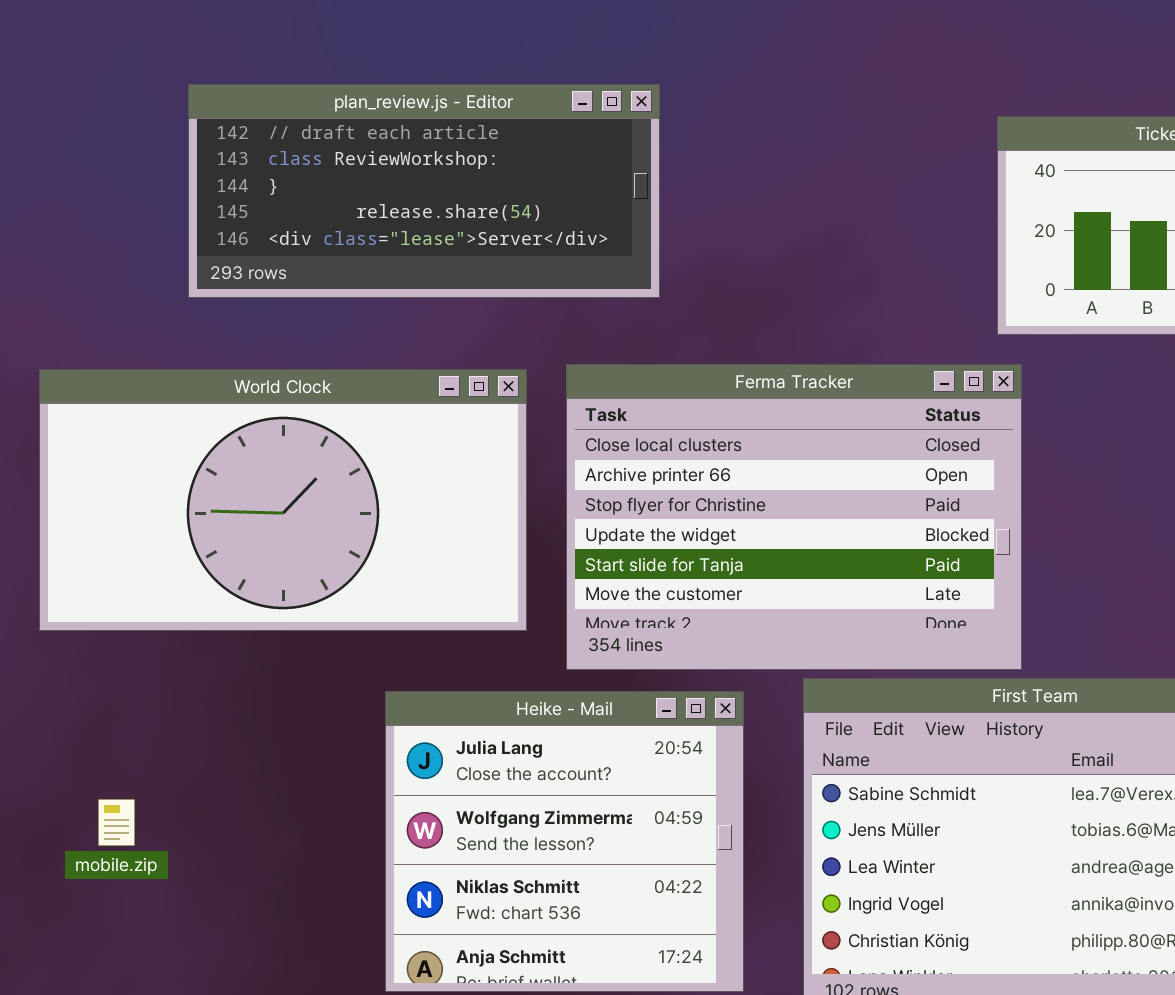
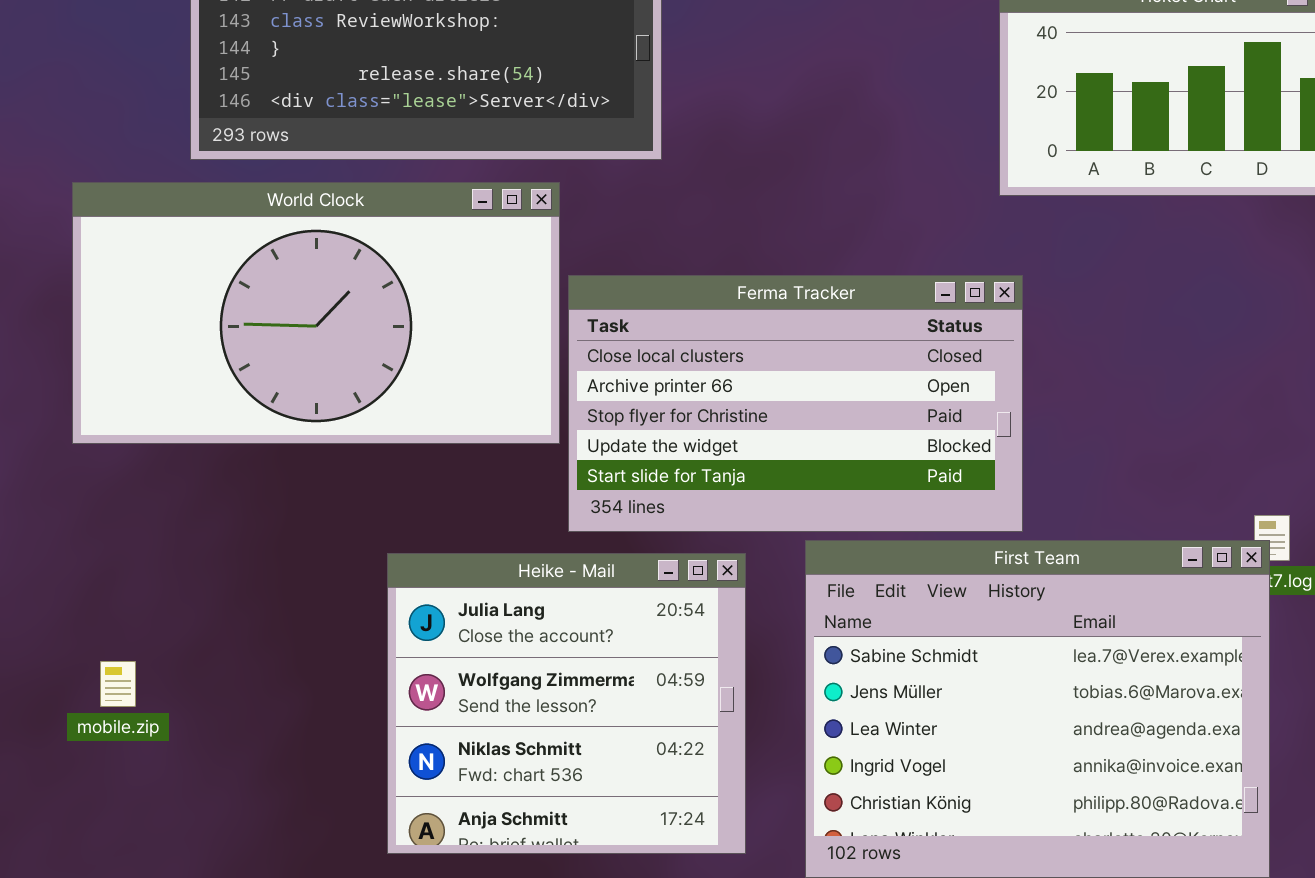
Ferma Tracker: [566,364,1022,670] -> [568,275,1023,532], resized
World Clock: [39,369,527,631] -> [72,182,560,444], moved

